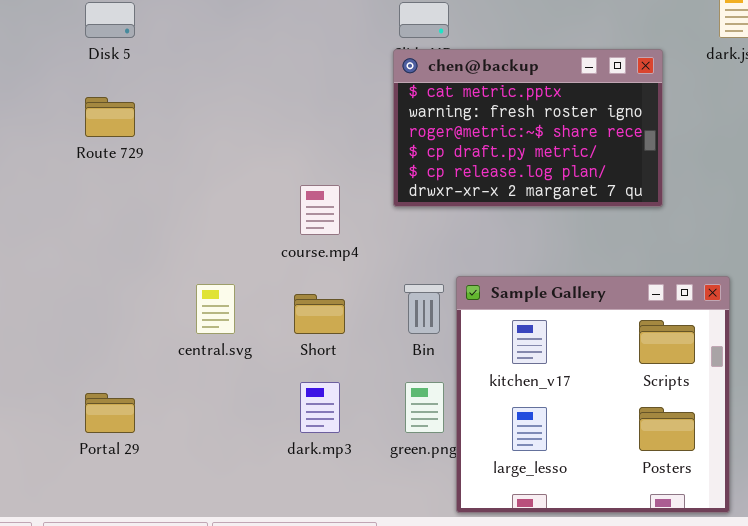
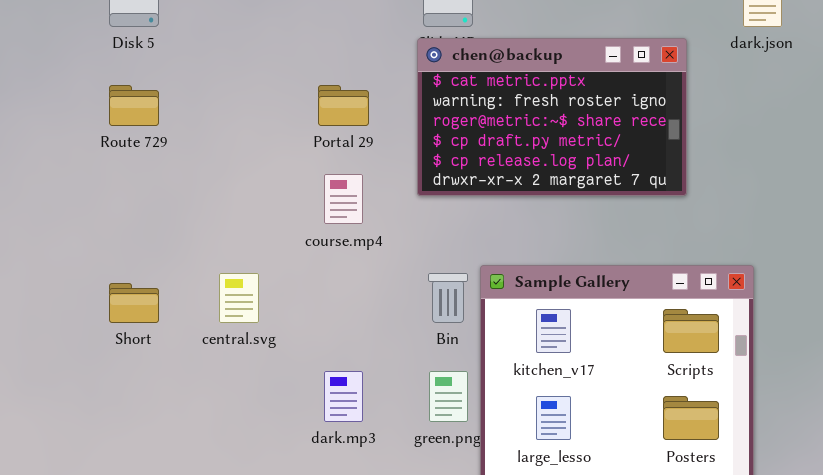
Short: [294,294,345,334] -> [109,283,159,323], moved
Portal 29: [85,393,135,433] -> [318,85,369,126], moved

